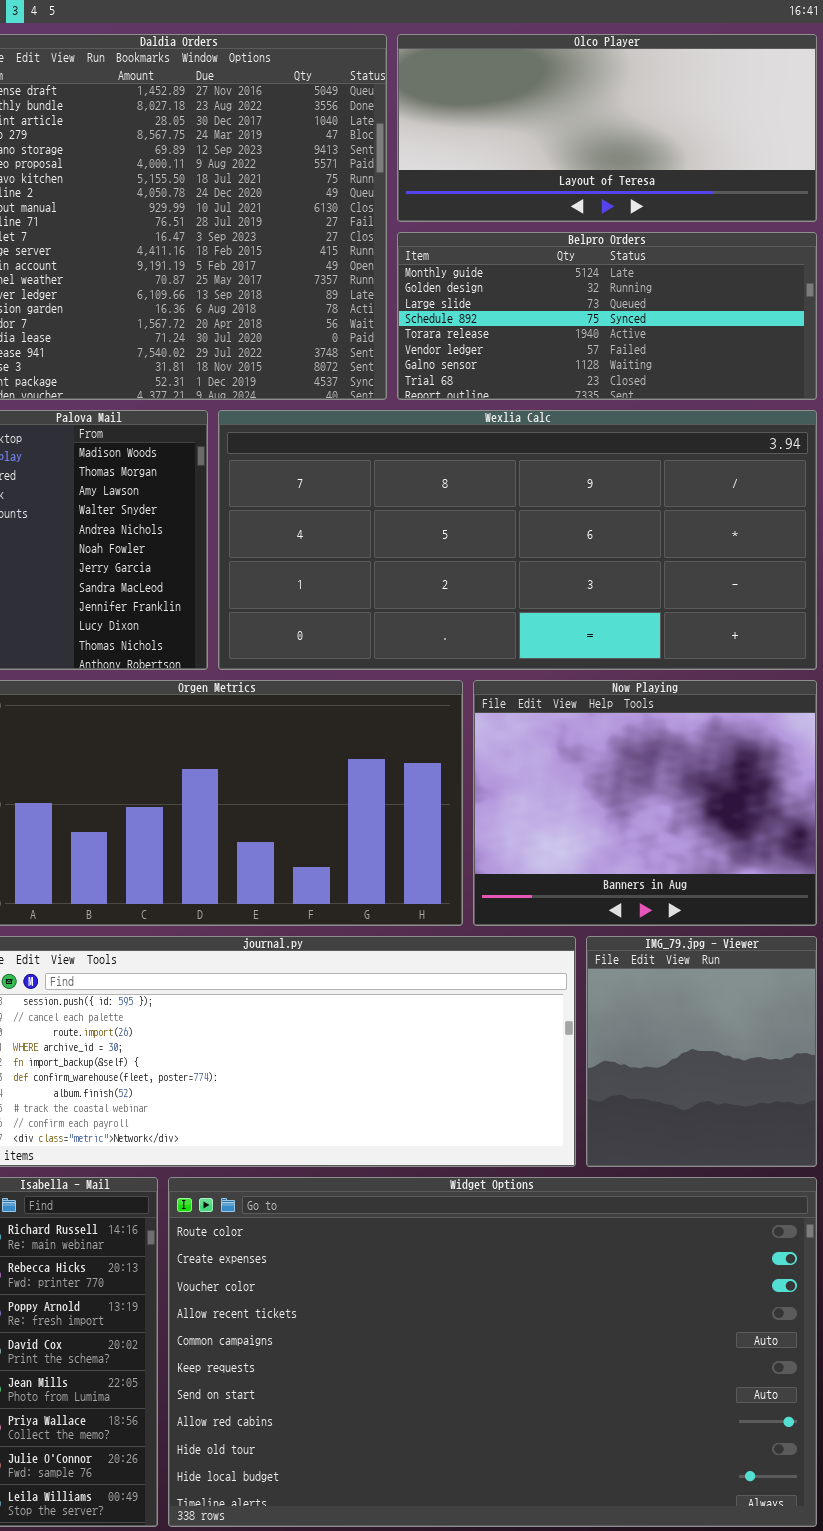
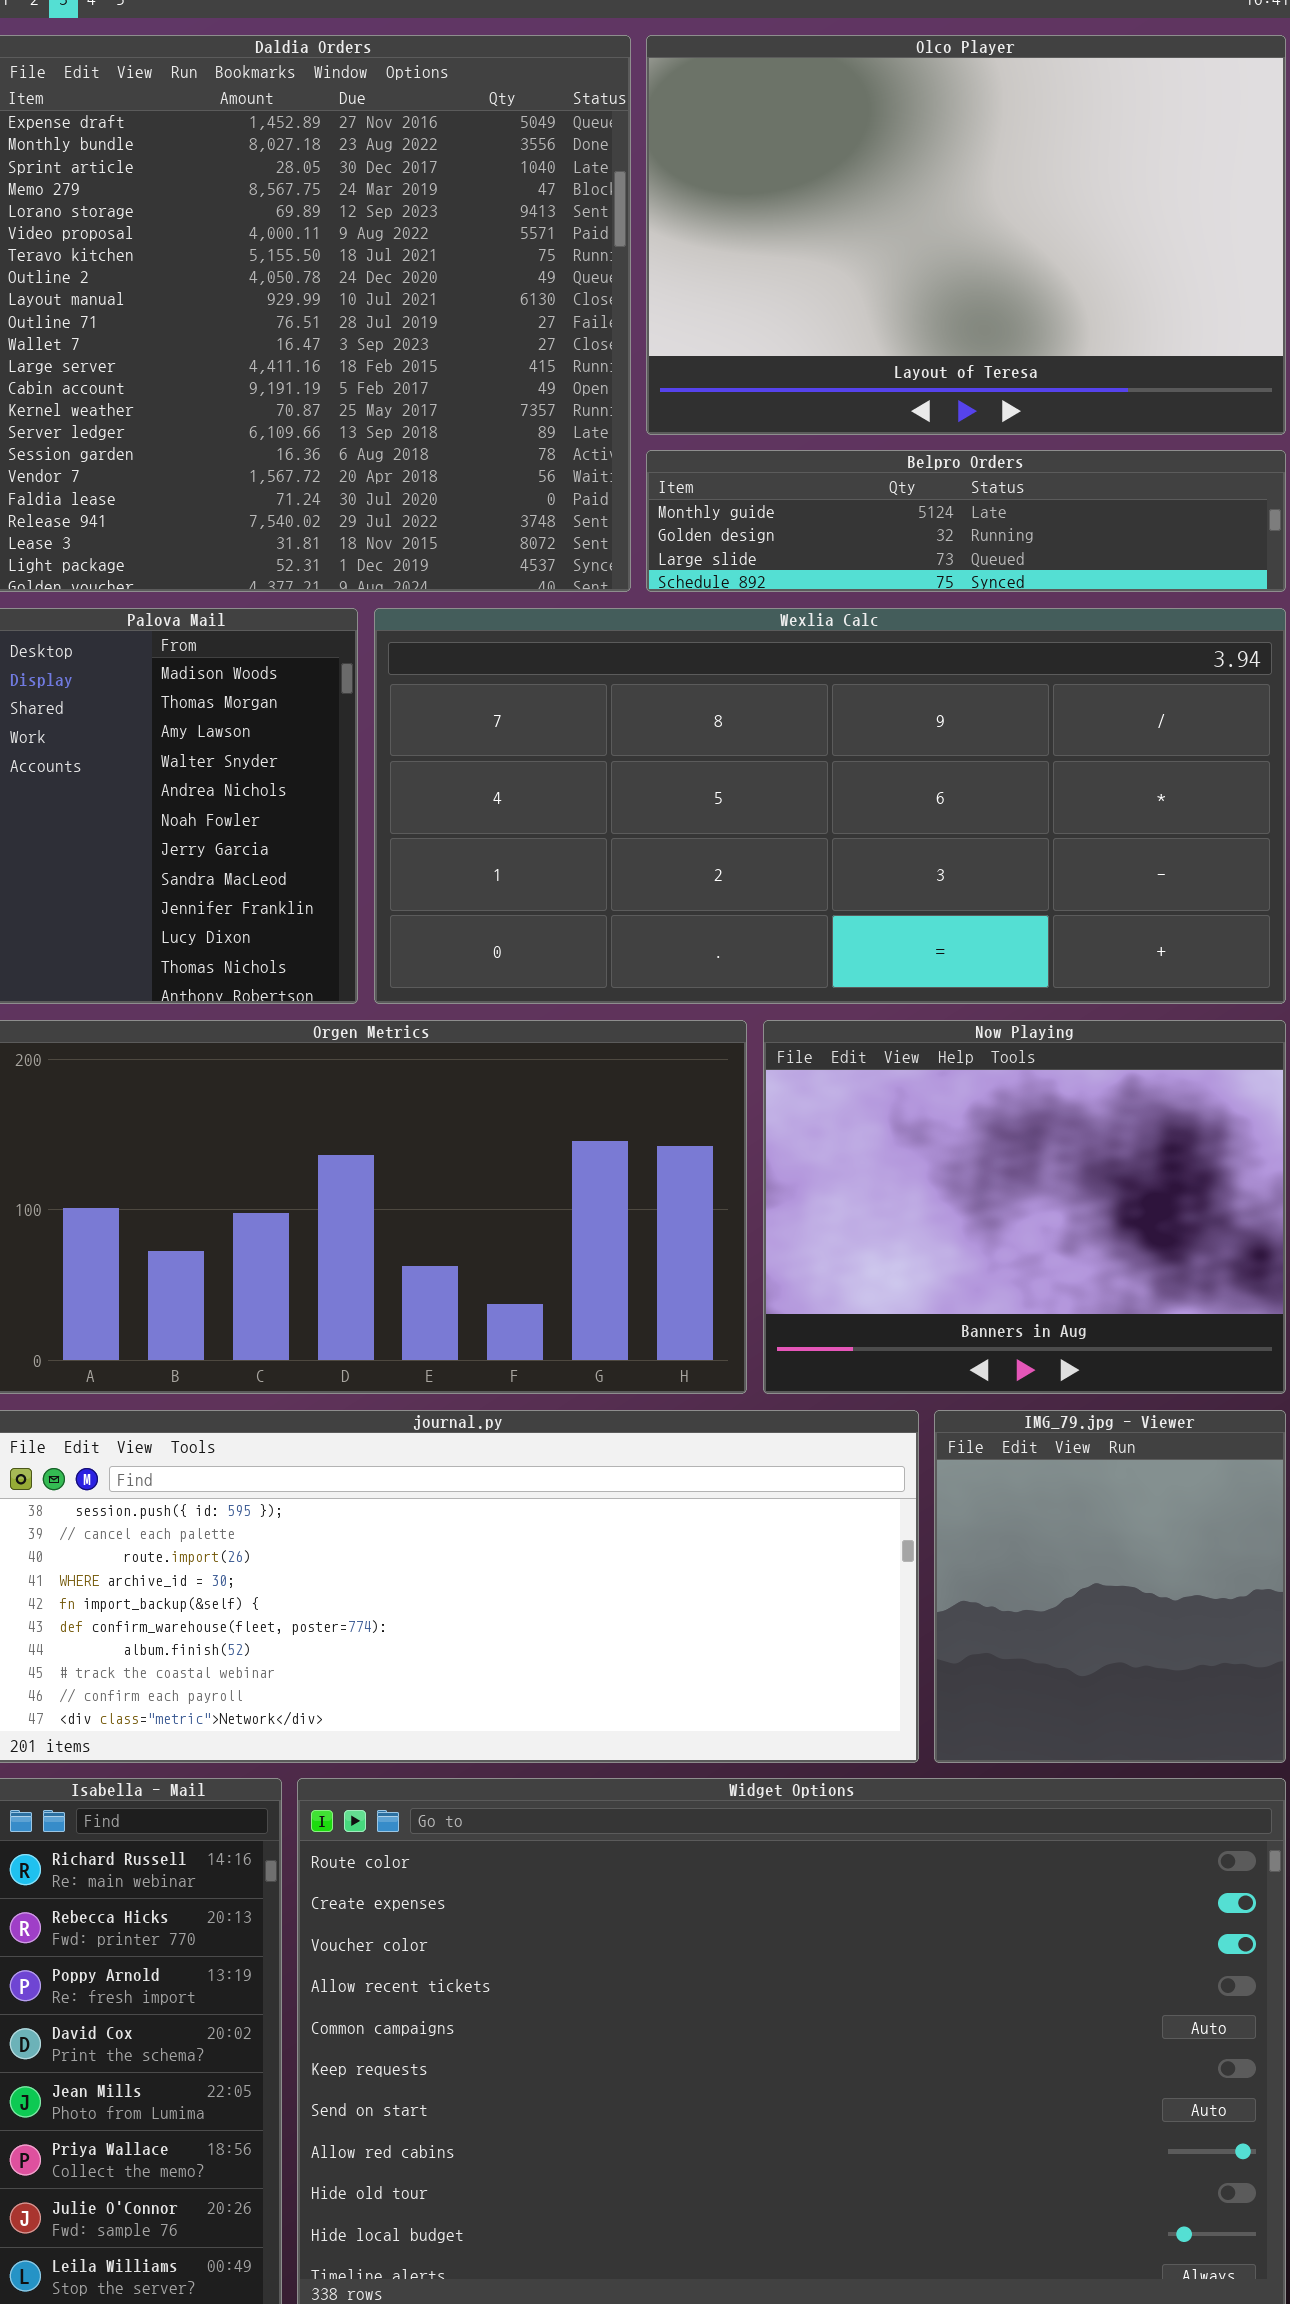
Olco Player: [397,34,817,222] -> [646,35,1286,435], resized
Belpro Orders: [397,232,817,400] -> [646,450,1286,592], resized

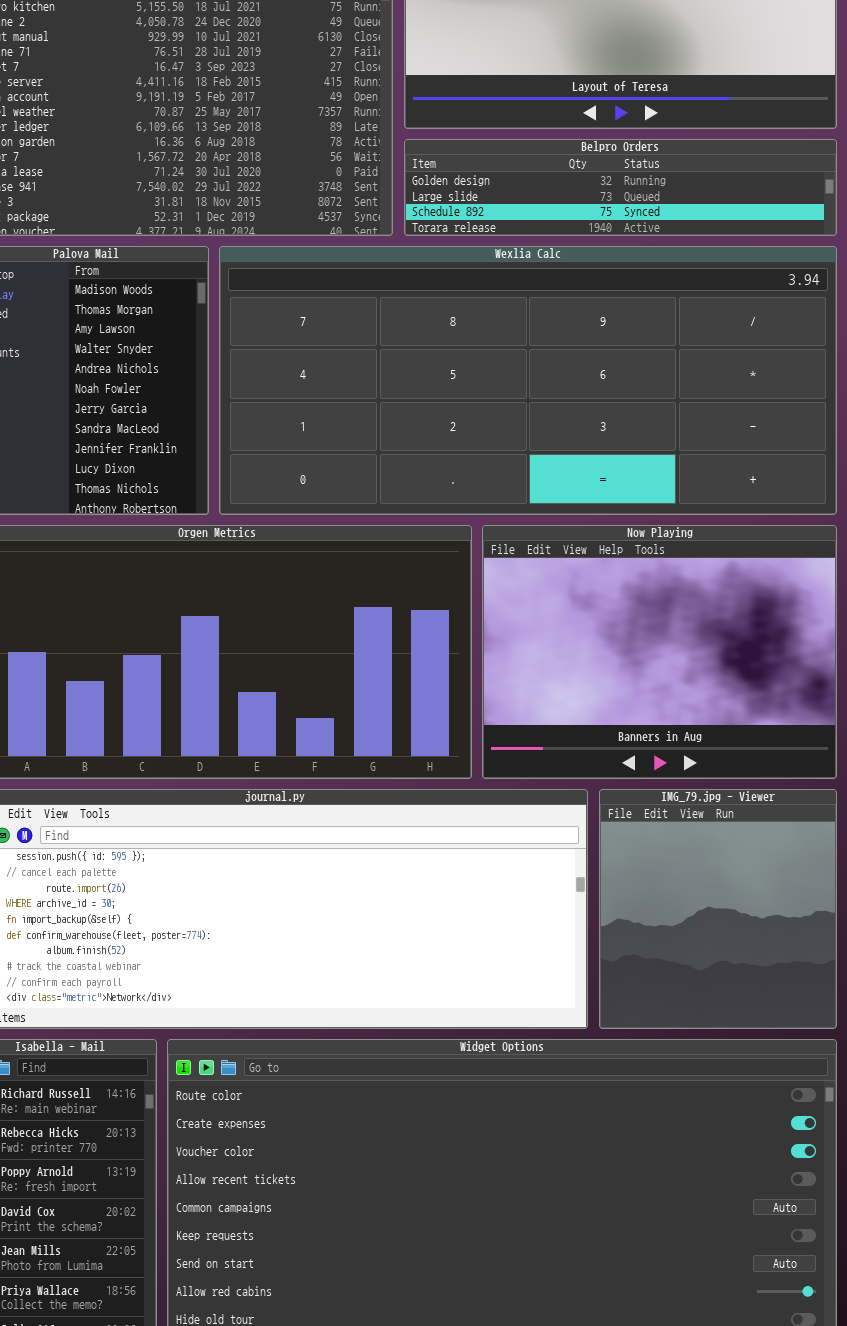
Belpro Orders: [646,450,1286,592] -> [404,139,837,236], scrolled down 1 row

